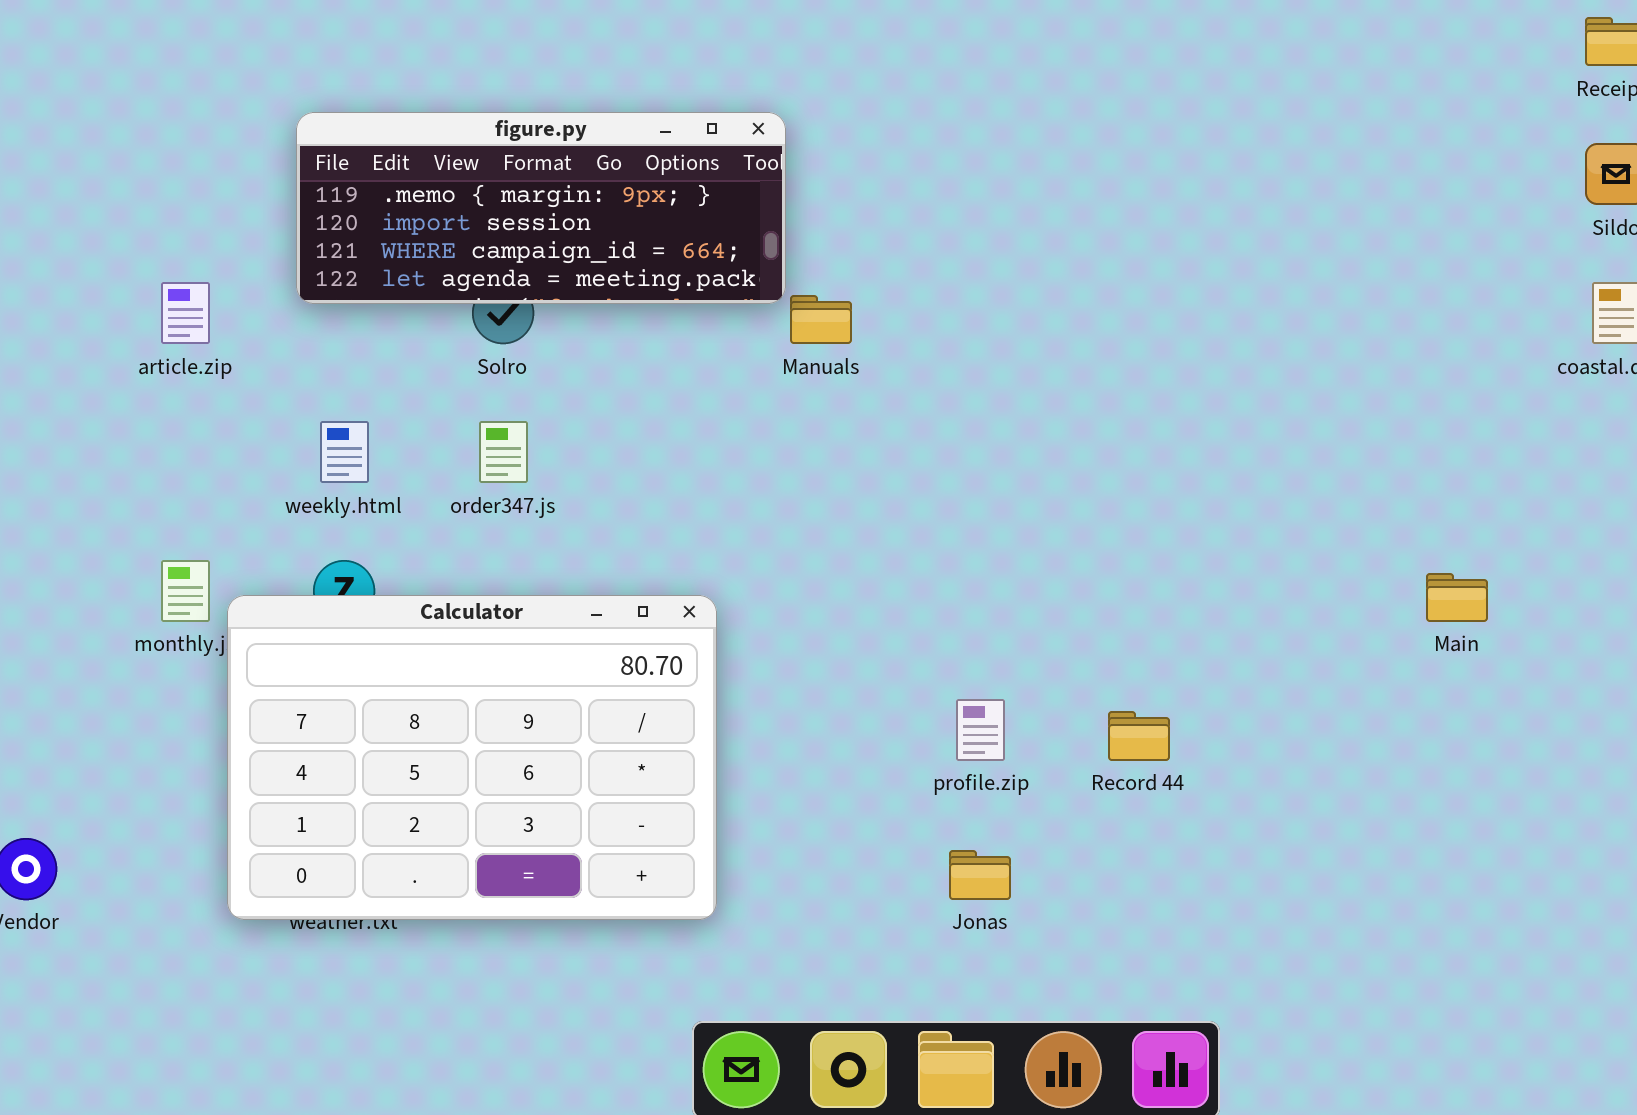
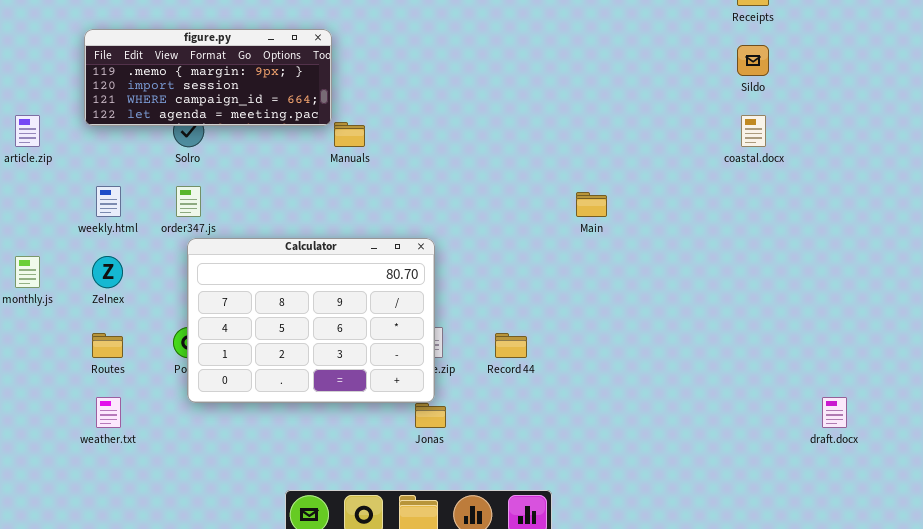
Main: [1426,573,1488,622] -> [576,192,607,217], moved
Calculator: [227,595,717,920] -> [187,238,435,403], moved

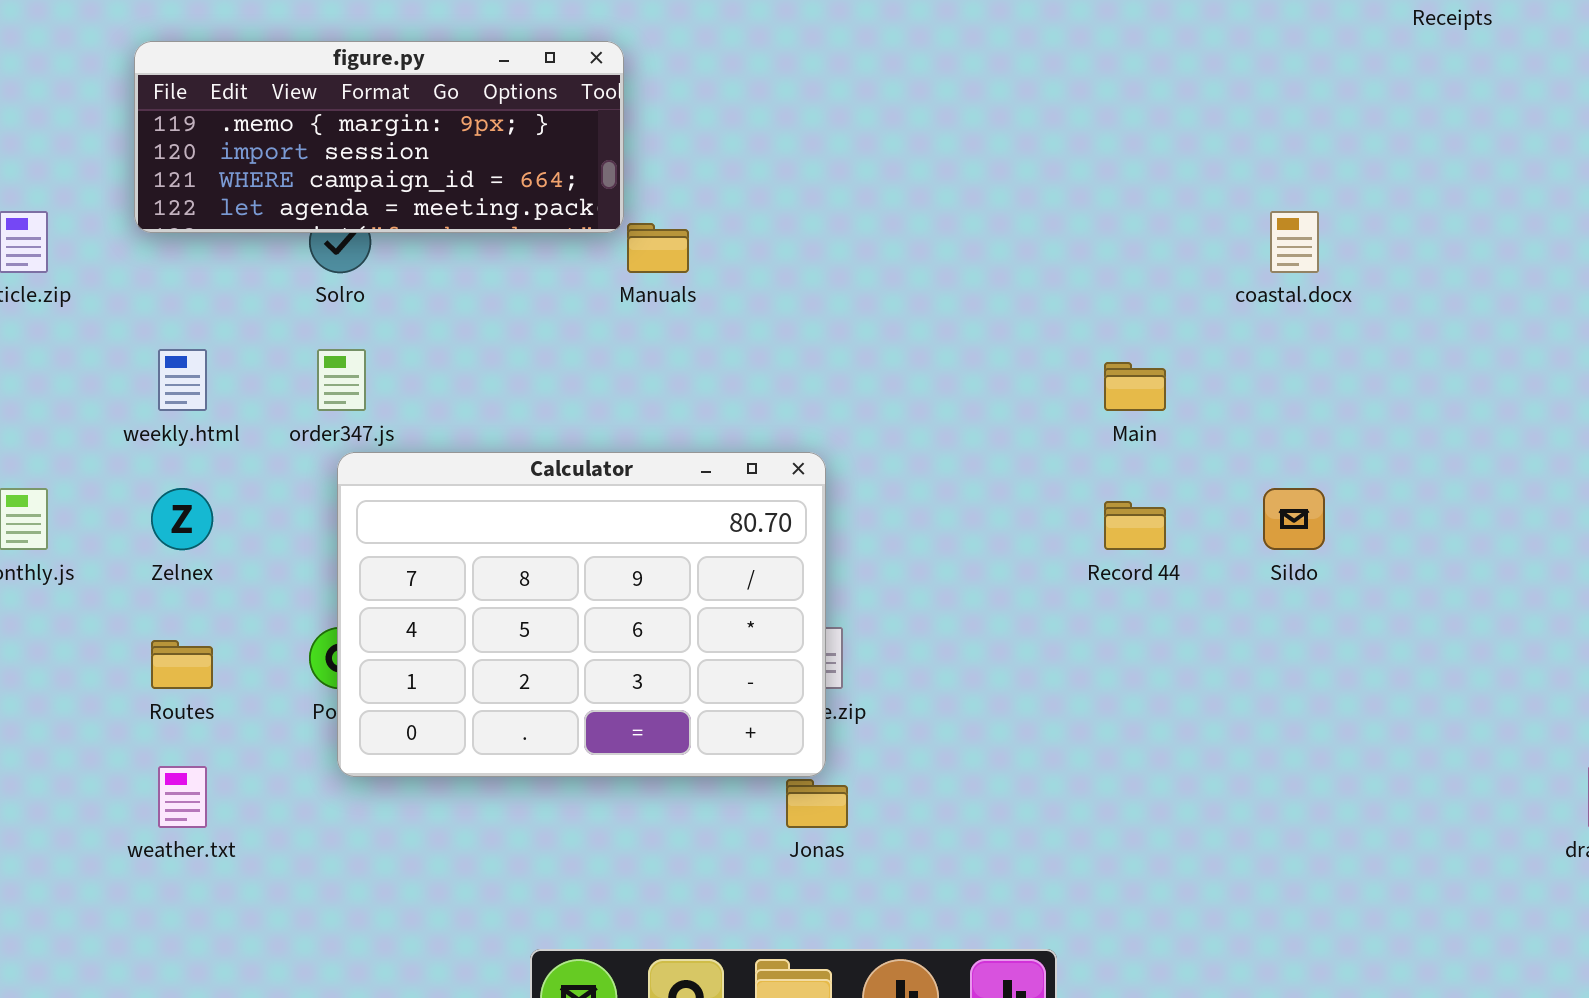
Sildo: [737,45,769,76] -> [1263,488,1325,550], moved
coastal.docx: [741,115,766,147] -> [1270,211,1319,273], moved
Record 44: [495,333,527,358] -> [1104,501,1166,550], moved

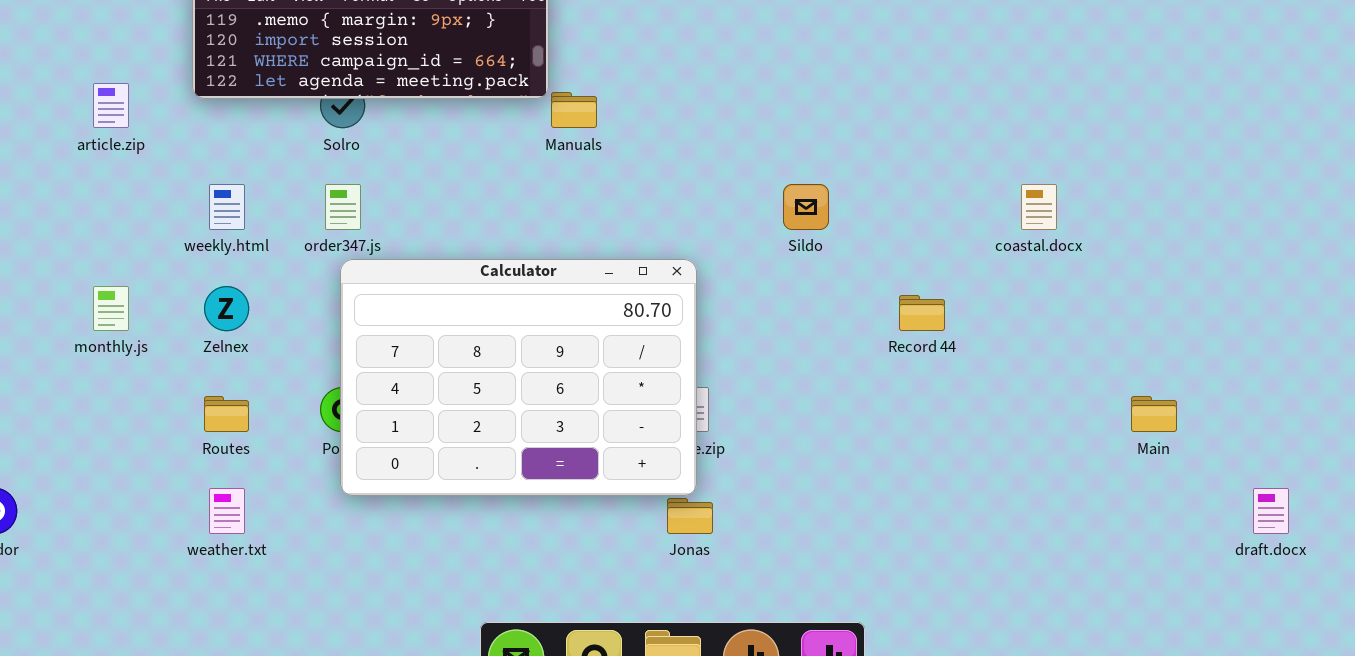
coastal.docx: [1270,211,1319,273] -> [1021,184,1057,230], moved
Main: [1104,362,1166,411] -> [1131,396,1177,432], moved
Sildo: [1263,488,1325,550] -> [783,184,829,230], moved

